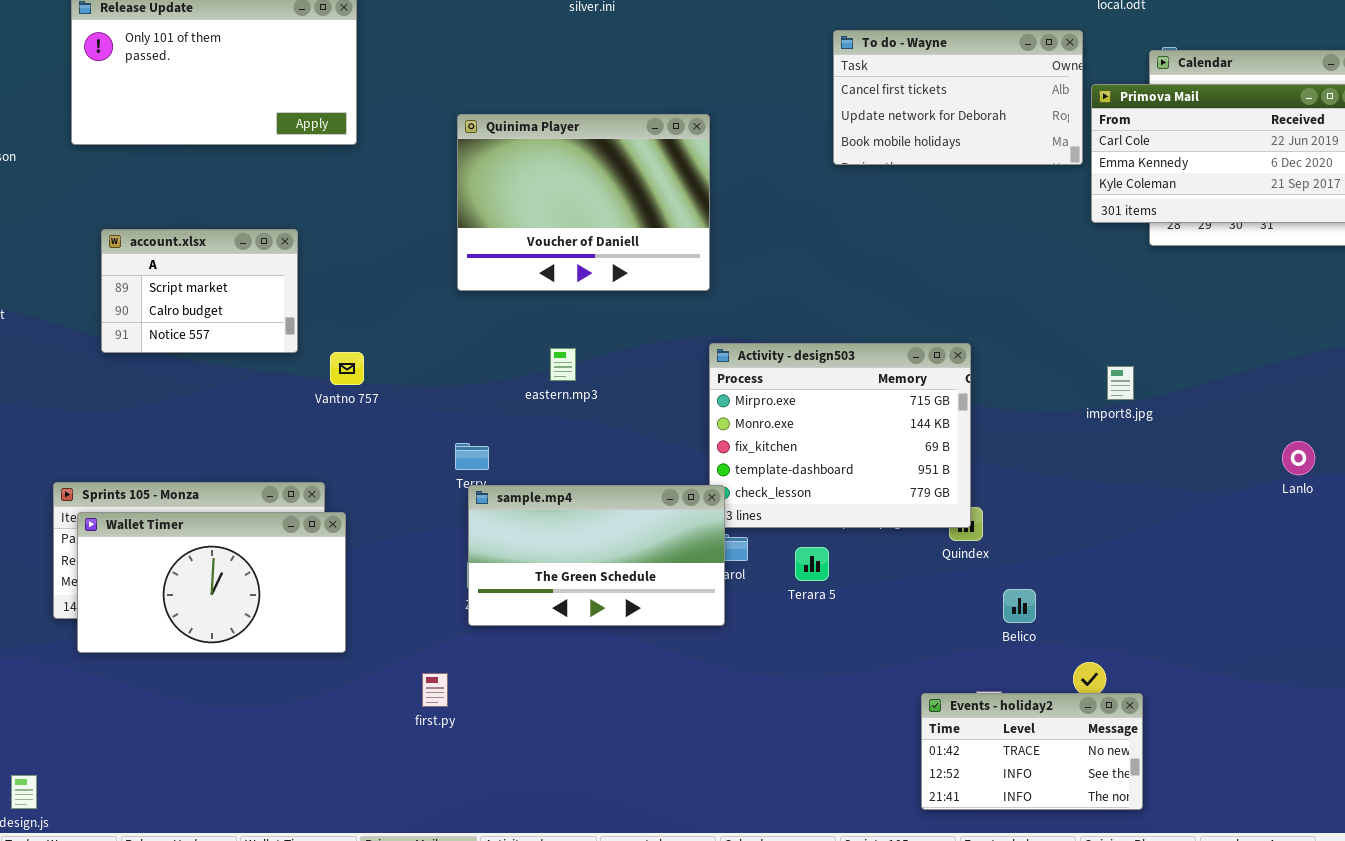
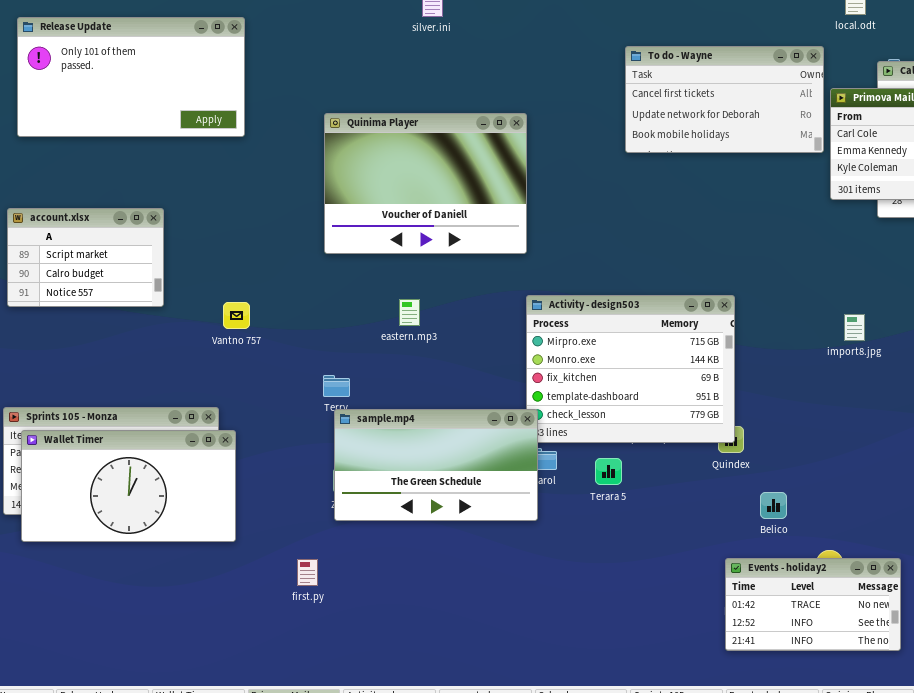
account.xlsx: [101,229,298,353] -> [7,208,164,307], moved
Events - holiday2: [921,693,1143,810] -> [725,558,901,651], moved

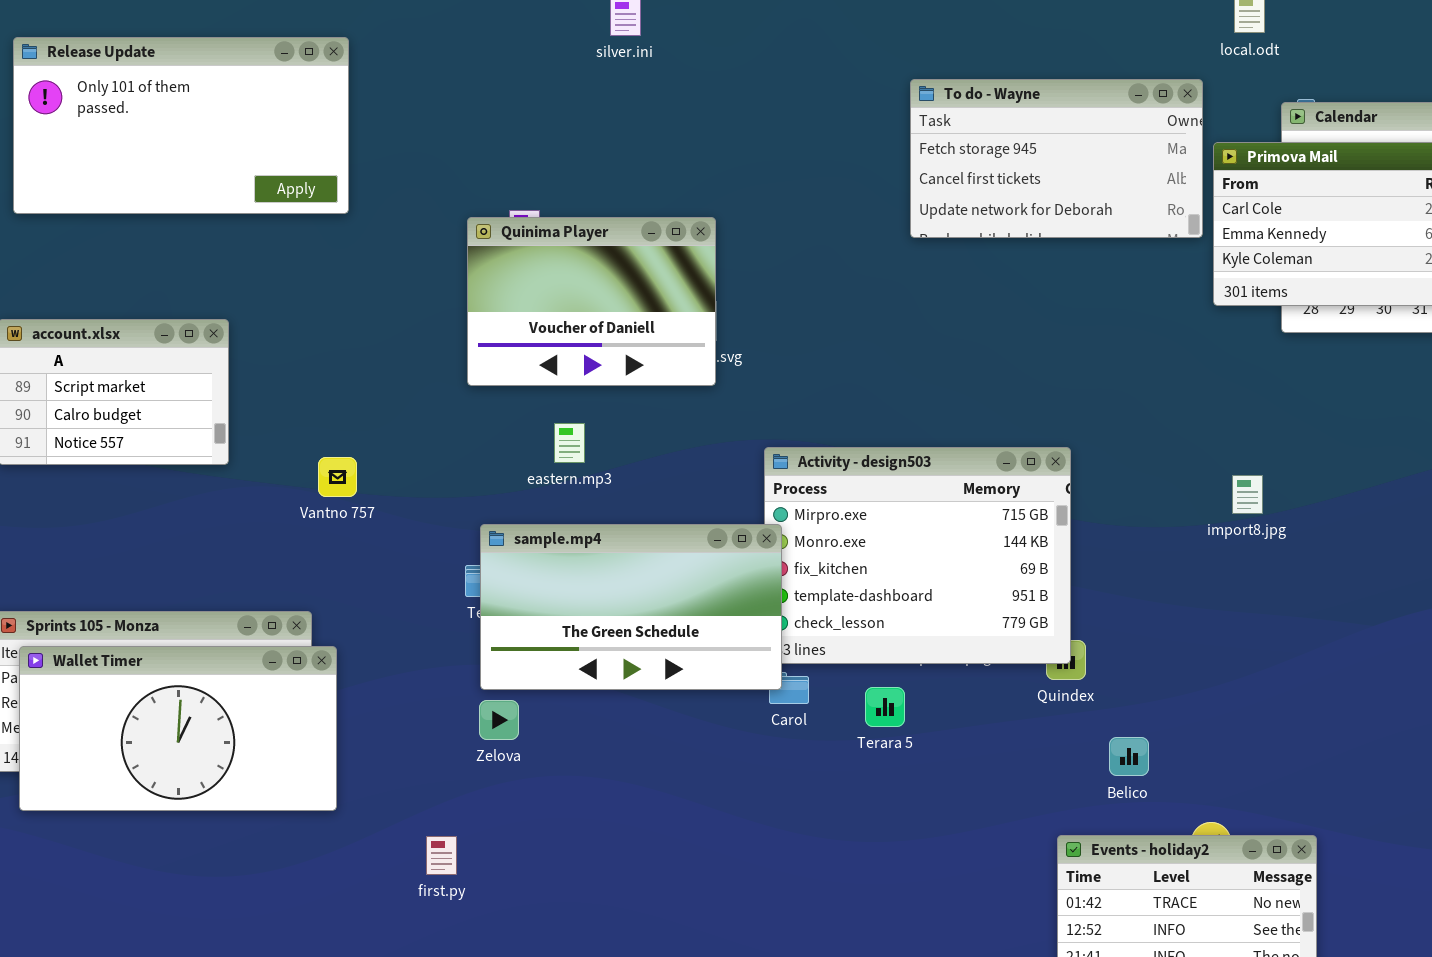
To do - Wayne: [625,46,824,153] -> [910,79,1203,238], scrolled up 1 row
Quinima Player: [324,113,527,254] -> [467,217,716,386], resized
eastern.mp3: [399,299,420,326] -> [554,423,585,463], moved
sample.mp4: [334,409,538,521] -> [480,524,782,690], moved

